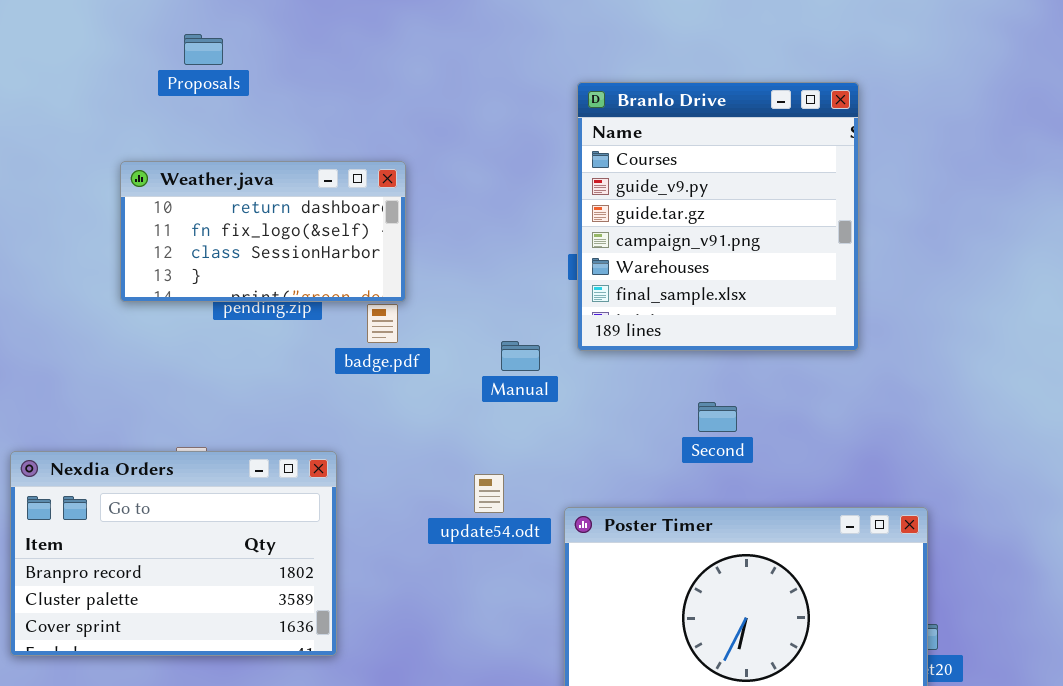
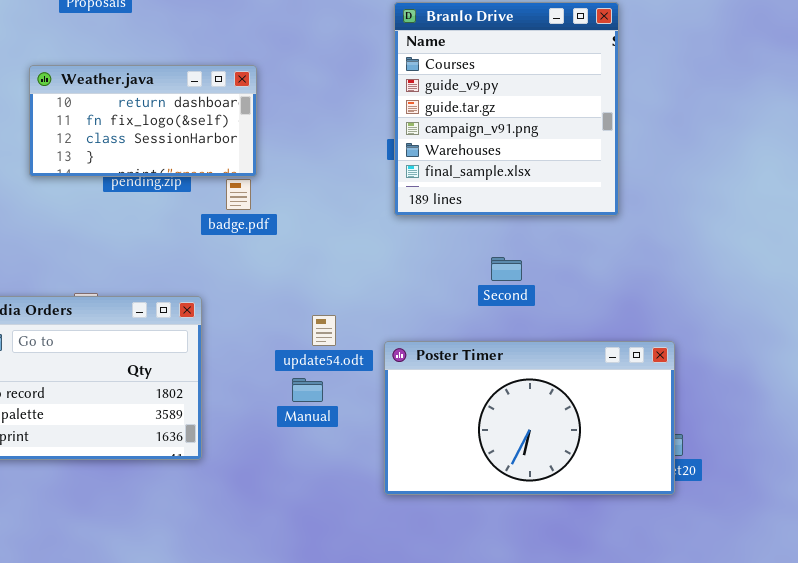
Manual: [501,341,540,371] -> [292,378,323,402], moved

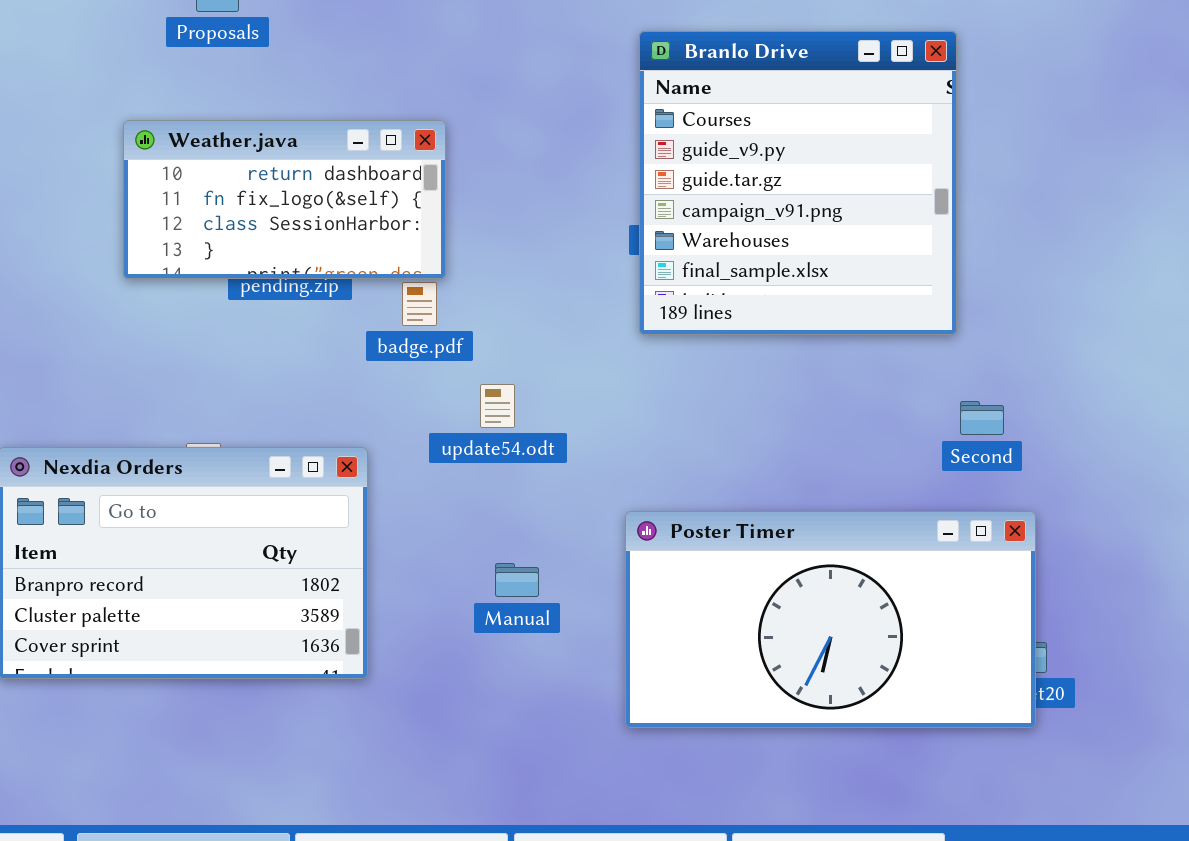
Second: [491,257,522,281] -> [960,401,1004,435], moved
update54.odt: [312,315,336,346] -> [480,384,515,428], moved

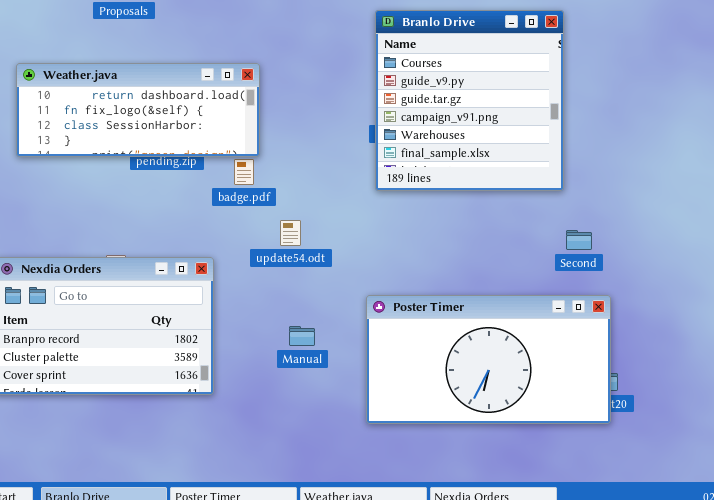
Weather.java: [123,120,446,279] -> [16,63,260,157], resized

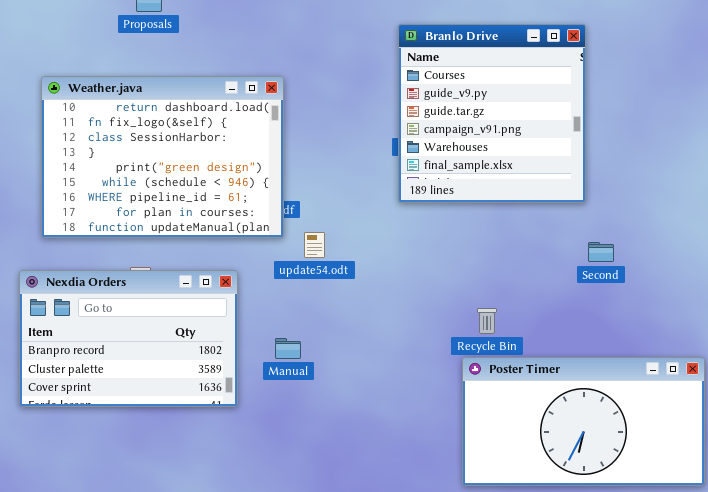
Weather.java: [16,63,260,157] -> [41,76,284,238], resized
Poster Timer: [366,295,611,424] -> [462,357,705,486], moved
Manual: [289,326,315,346] -> [275,338,301,359], moved

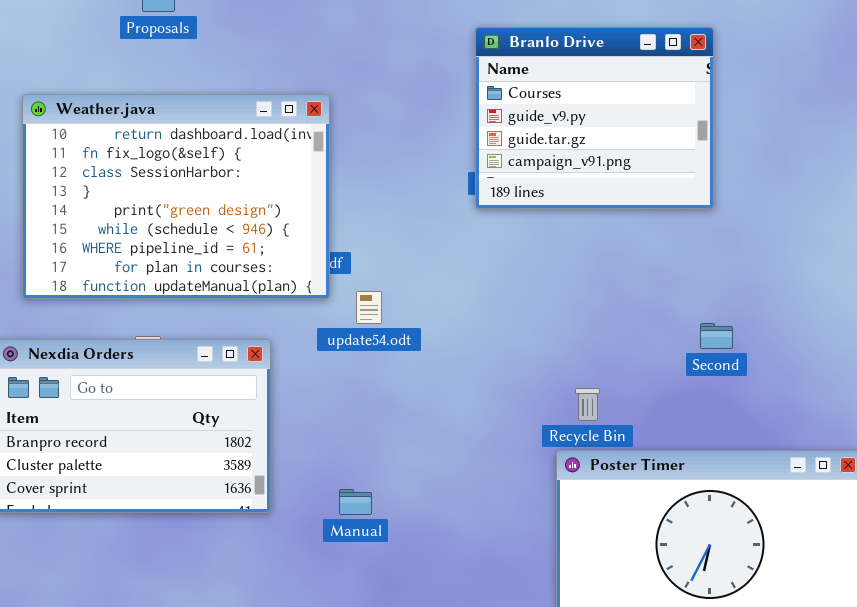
Branlo Drive: [398,24,586,203] -> [475,27,714,209], resized
Second: [588,242,614,262] -> [700,323,733,349], moved
Manual: [275,338,301,359] -> [339,489,372,515], moved

